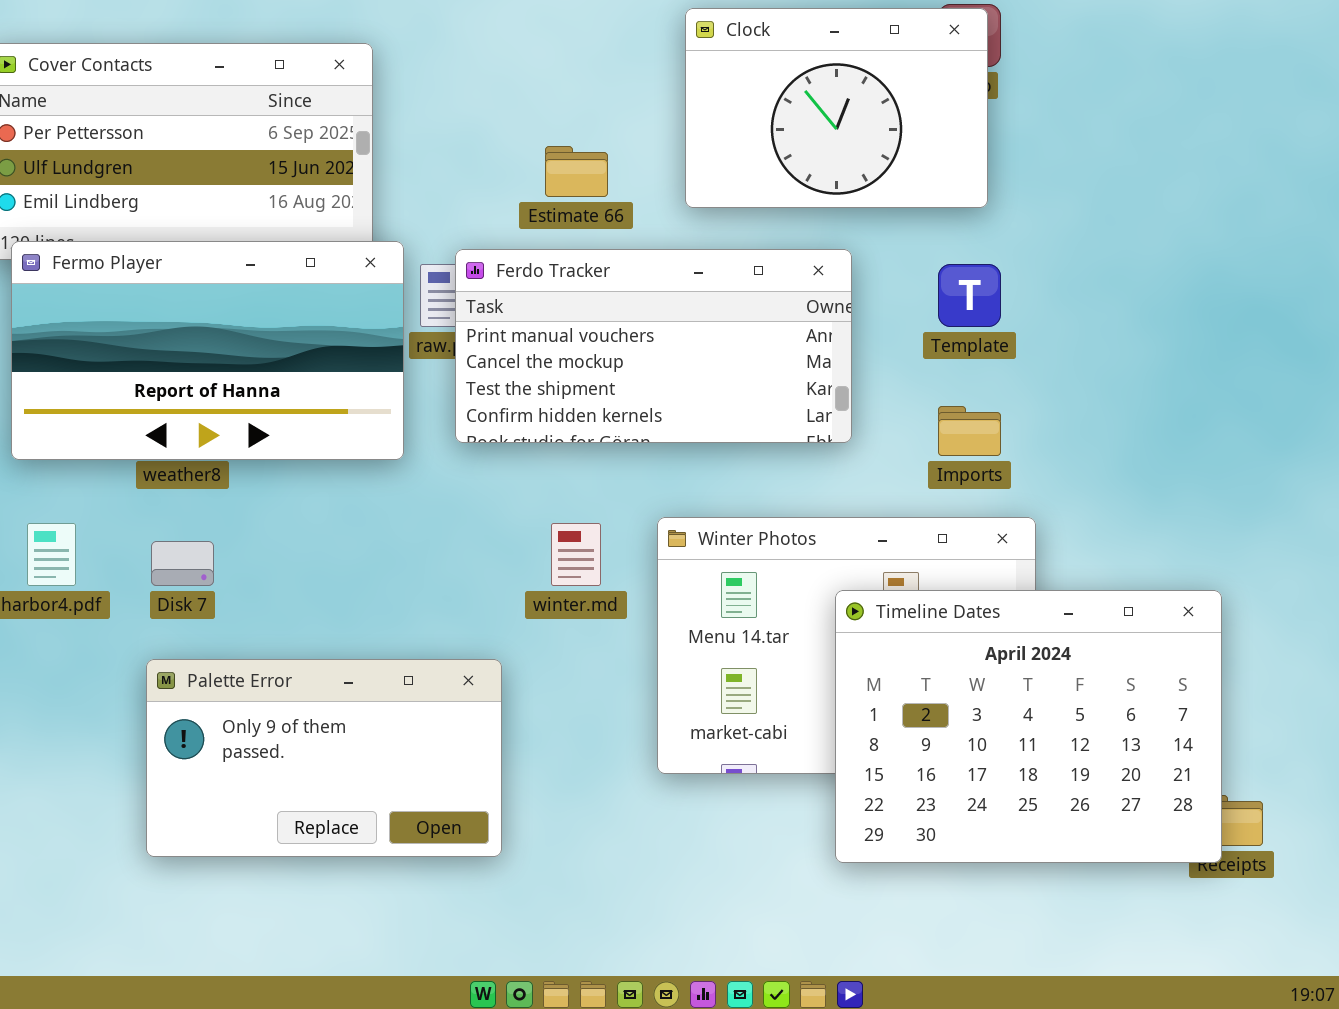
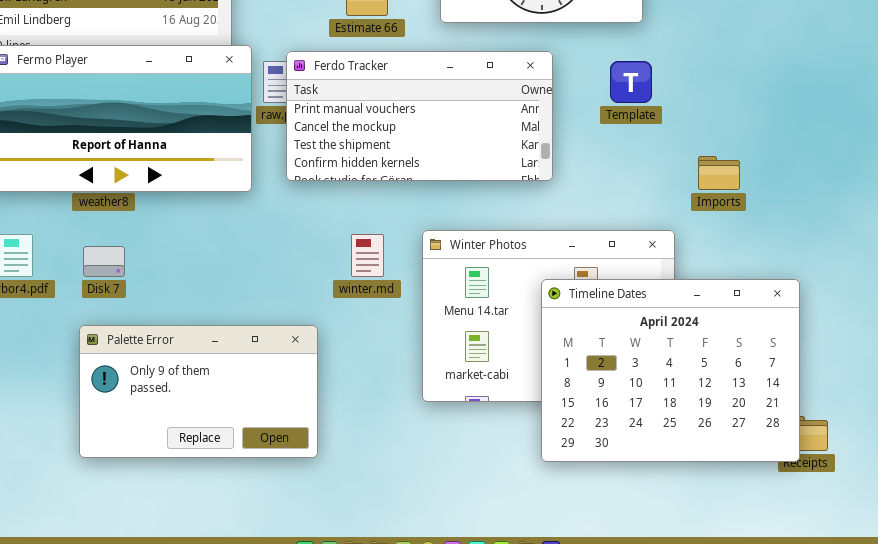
Imports: [938,406,1001,456] -> [698,156,740,190], moved

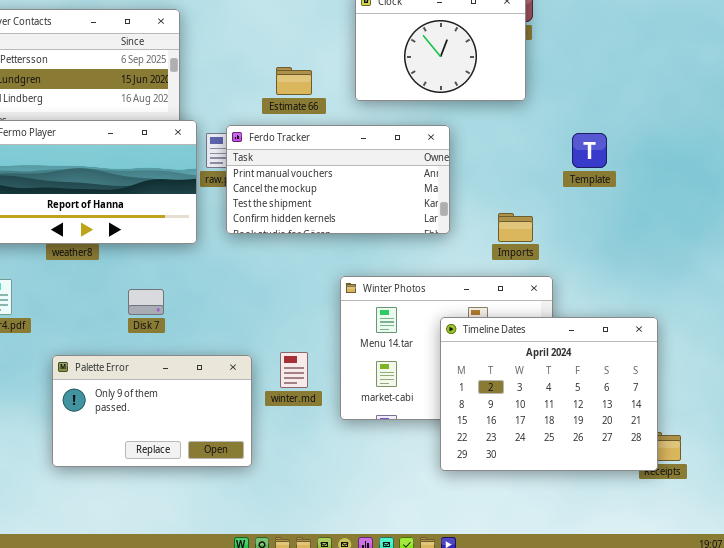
Template: [610,61,652,103] -> [572,133,607,168], moved
Imports: [698,156,740,190] -> [498,213,533,242], moved
winter.md: [351,234,384,277] -> [280,352,308,388], moved
Disk 7: [83,246,125,277] -> [128,289,164,315], moved

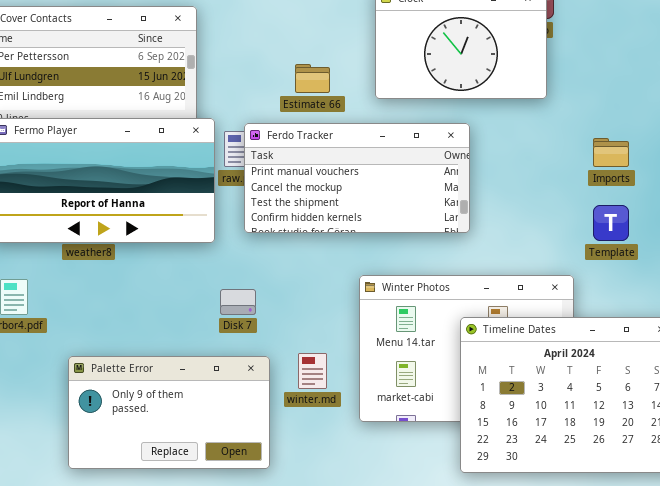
Template: [572,133,607,168] -> [593,205,629,241], moved
Imports: [498,213,533,242] -> [593,138,629,167], moved
Disk 7: [128,289,164,315] -> [220,289,256,315], moved

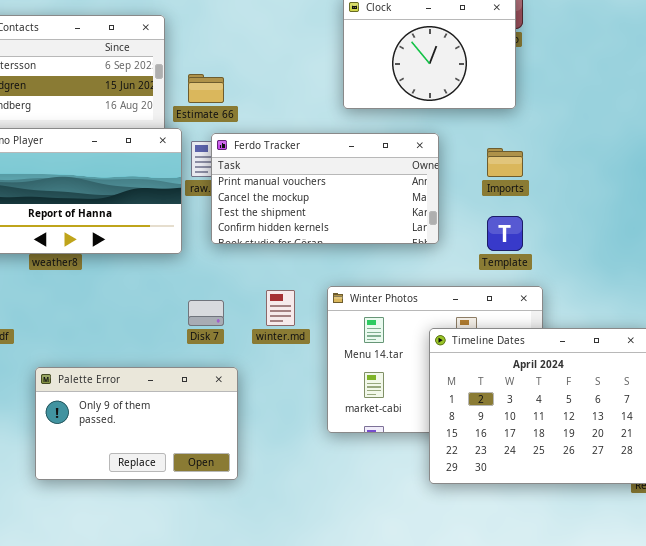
Estimate 66: [295,64,330,93] -> [188,74,224,103], moved
Imports: [593,138,629,167] -> [487,148,523,177], moved
Template: [593,205,629,241] -> [487,216,523,251], moved
winter.md: [298,353,327,389] -> [266,290,295,326], moved

